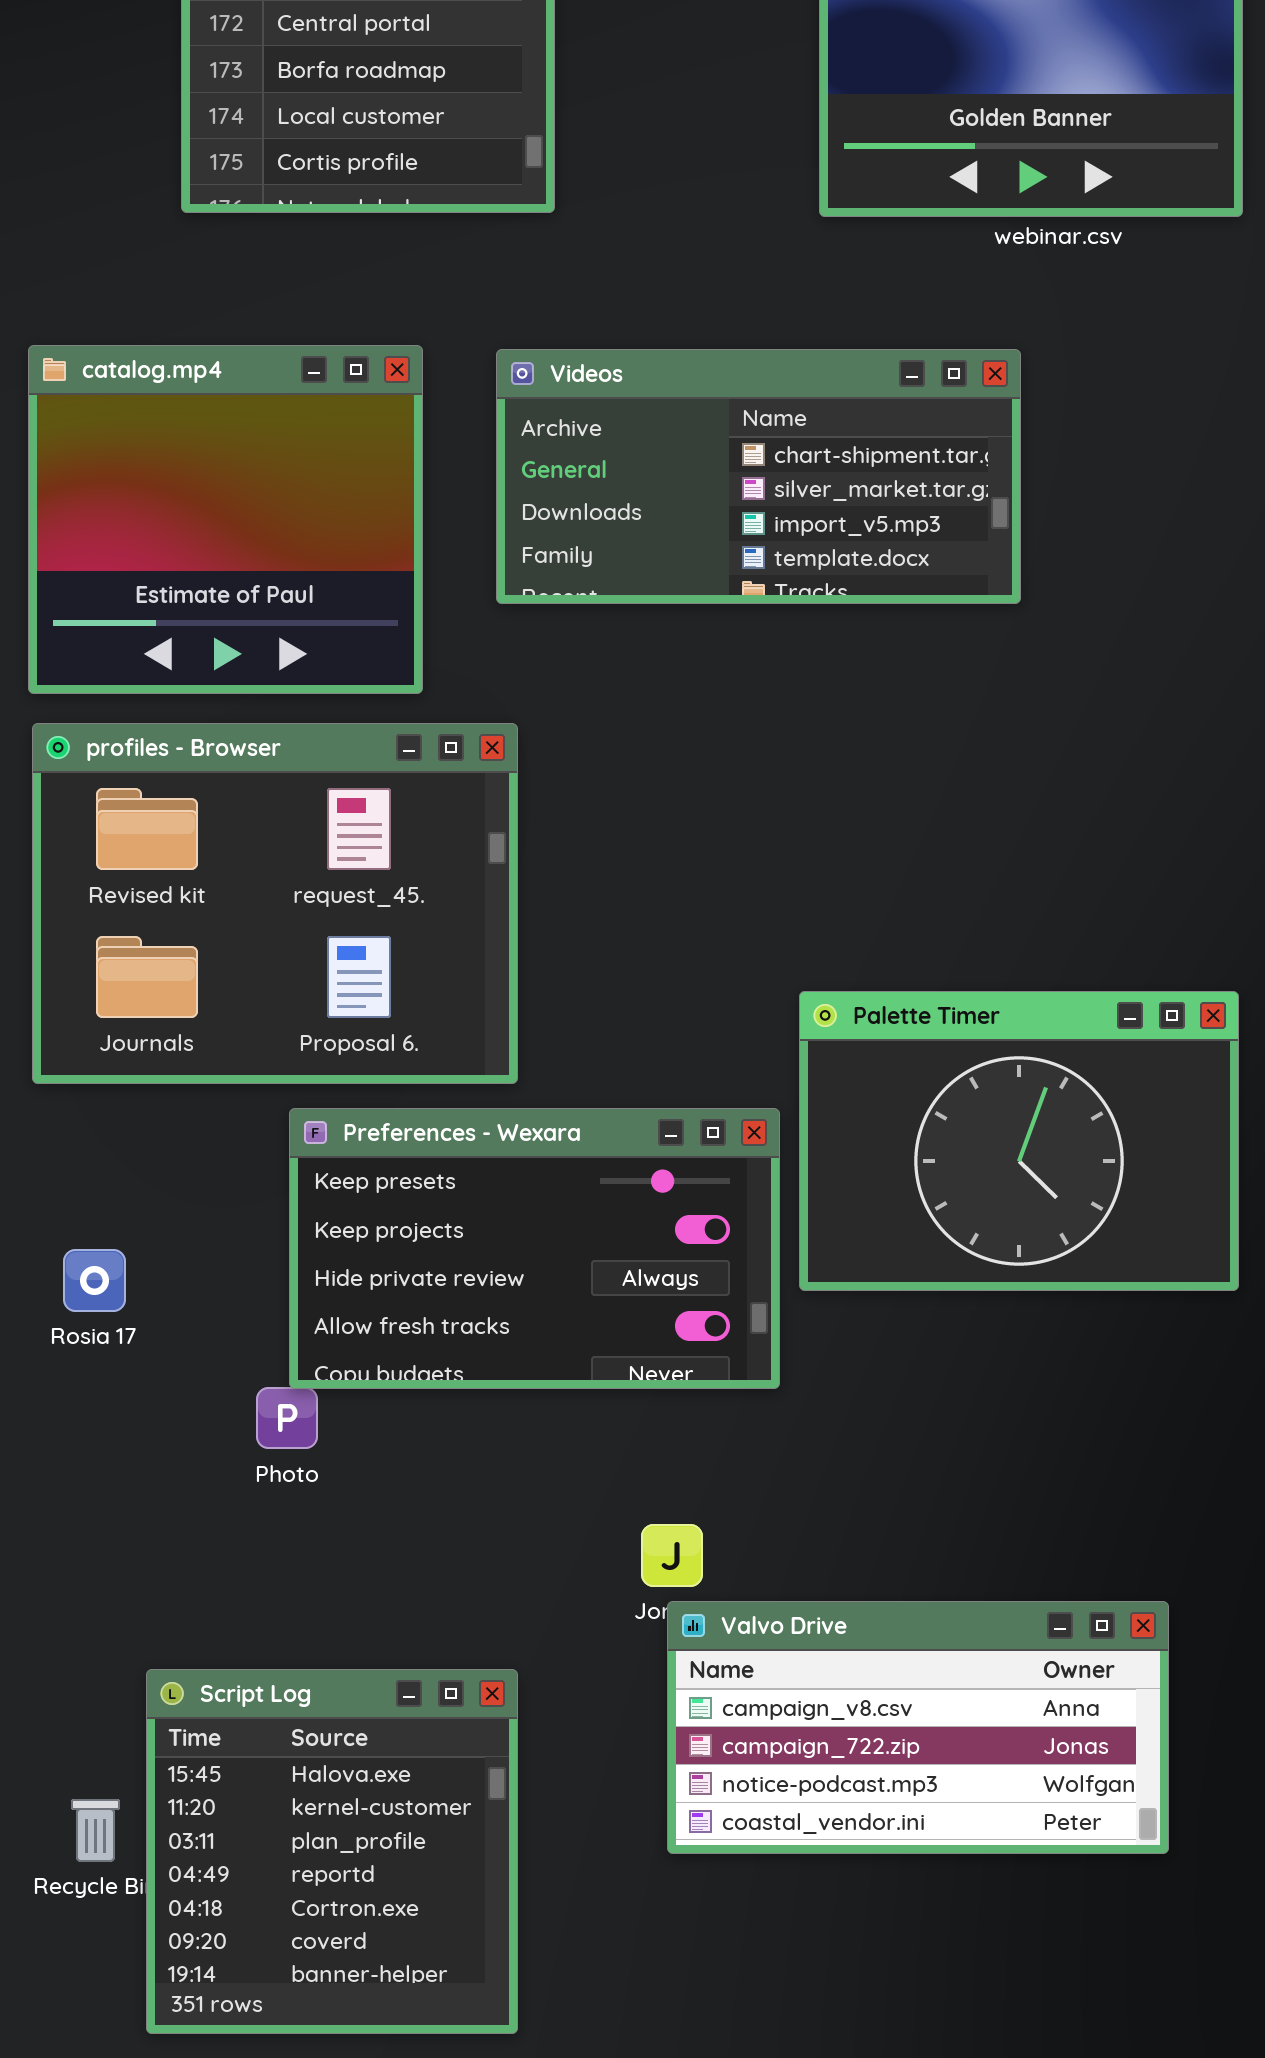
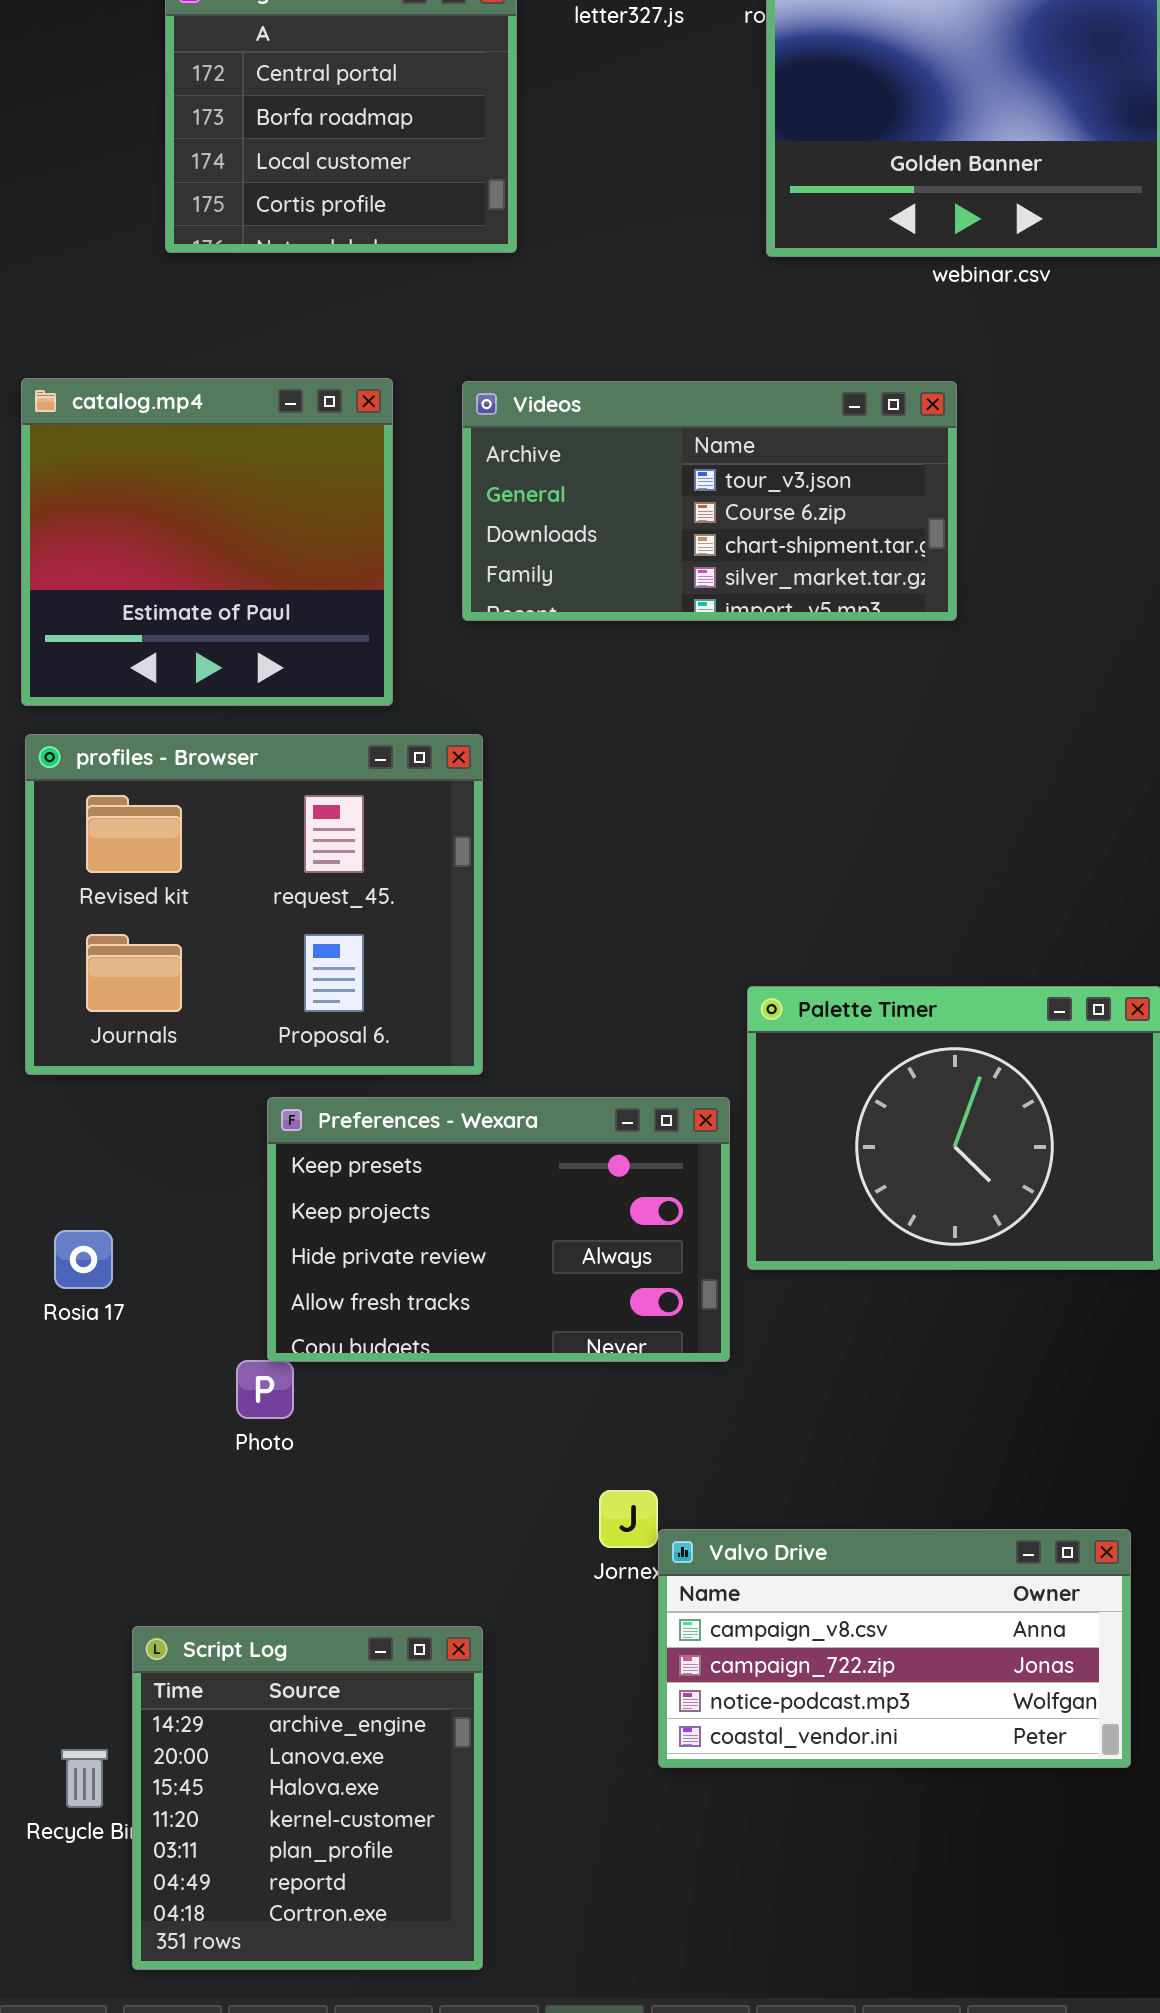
Videos: [496,349,1021,604] -> [462,381,957,621], scrolled up 2 rows
Valvo Drive: [667,1601,1169,1854] -> [658,1529,1131,1768], moved
Script Log: [146,1669,518,2034] -> [132,1626,483,1970], scrolled up 2 rows

